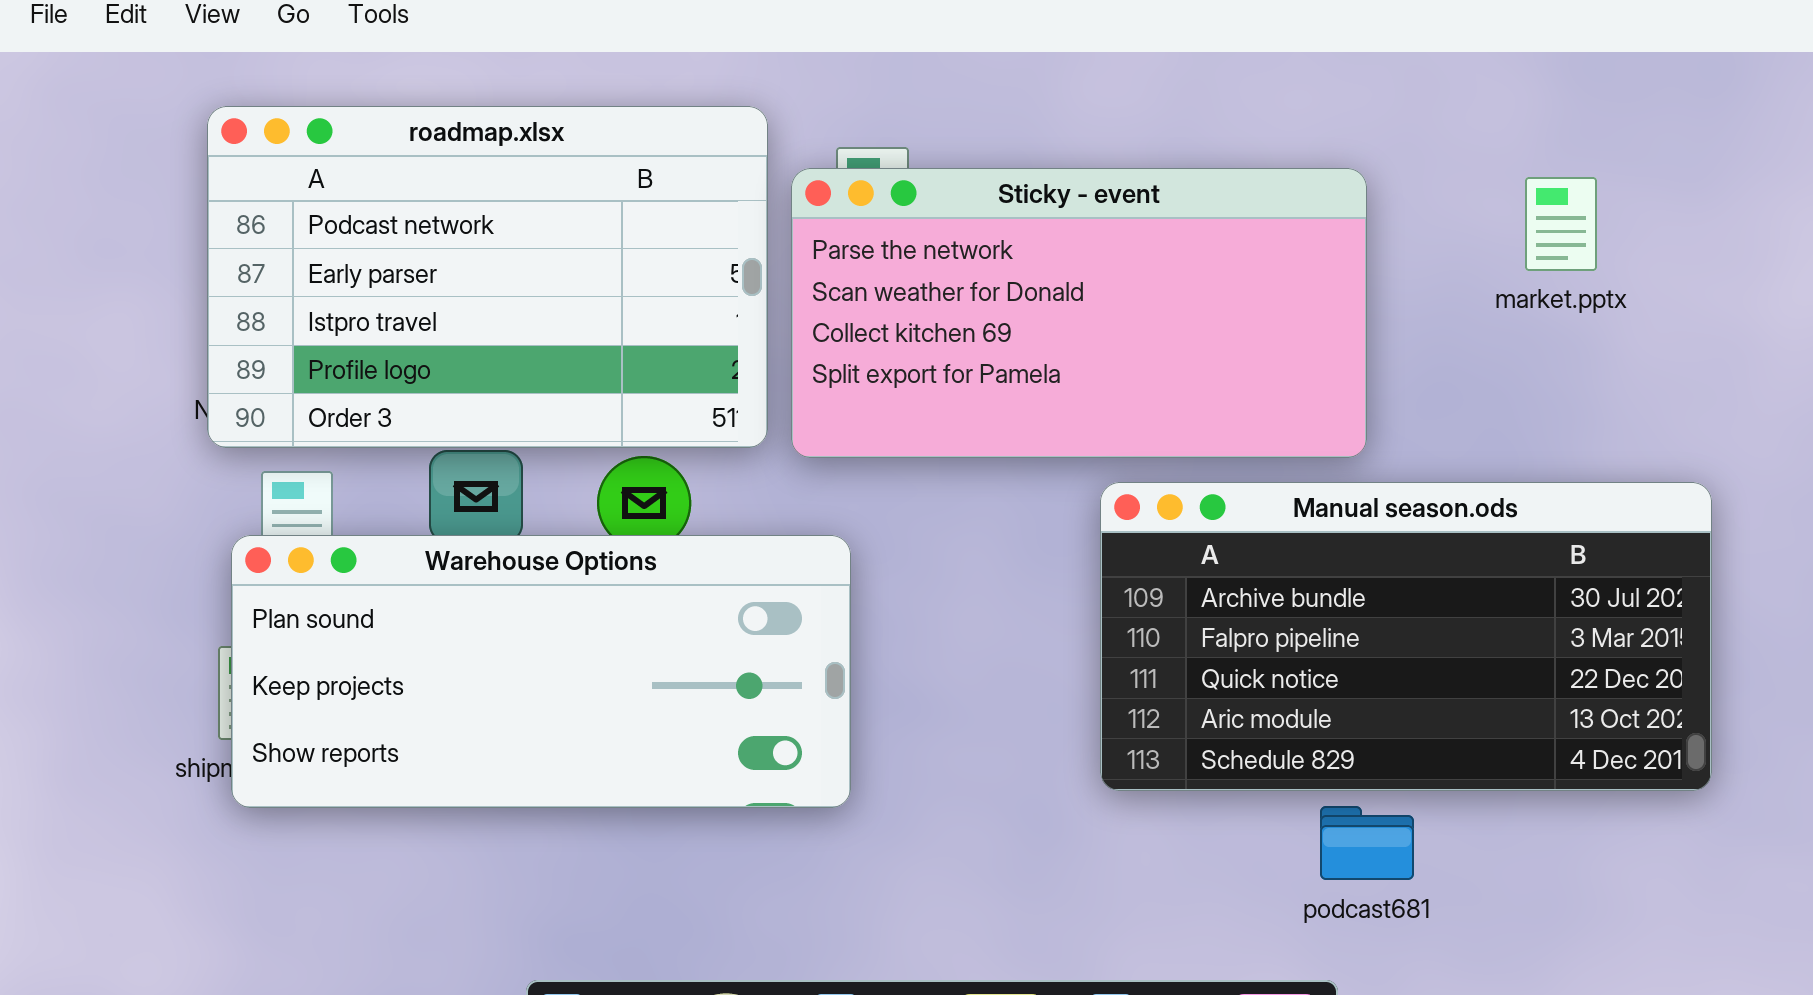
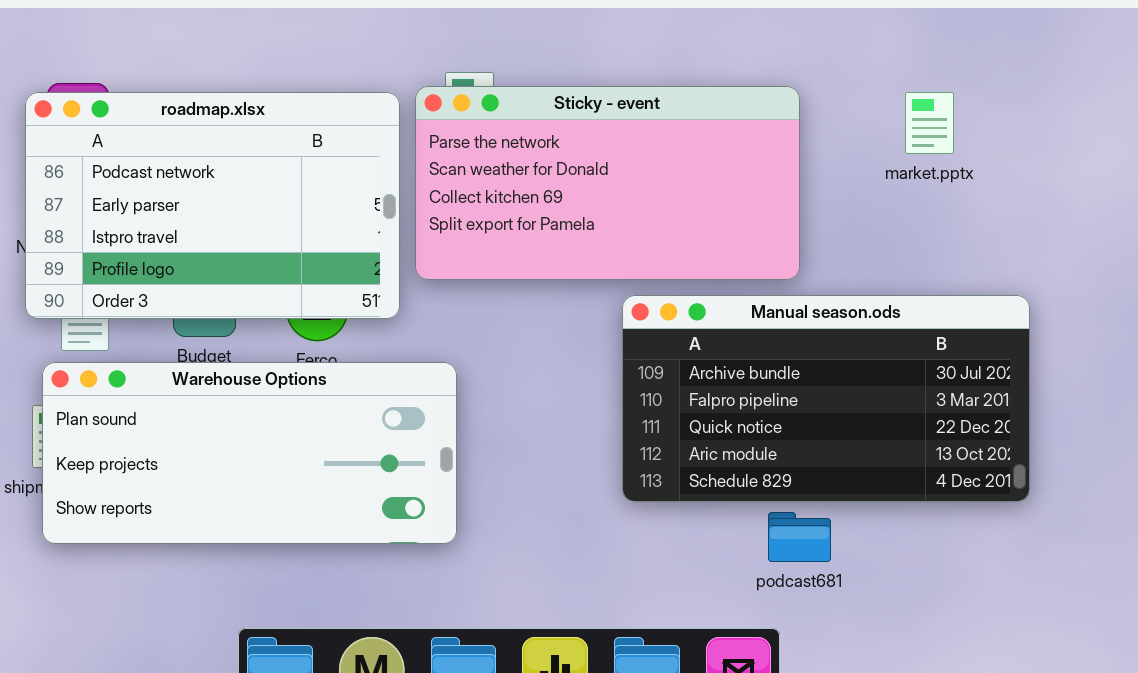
roadmap.xlsx: [207,106,768,448] -> [25,92,400,319], moved
Warehouse Options: [231,535,851,808] -> [42,362,457,544], moved

